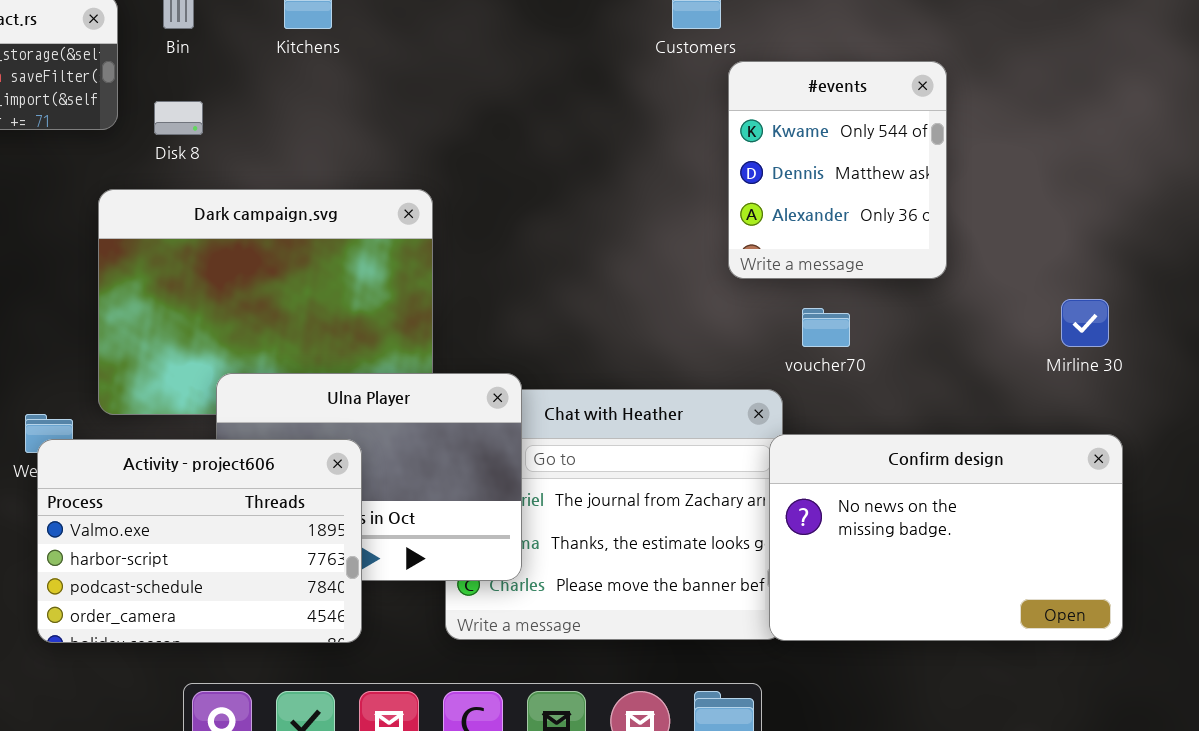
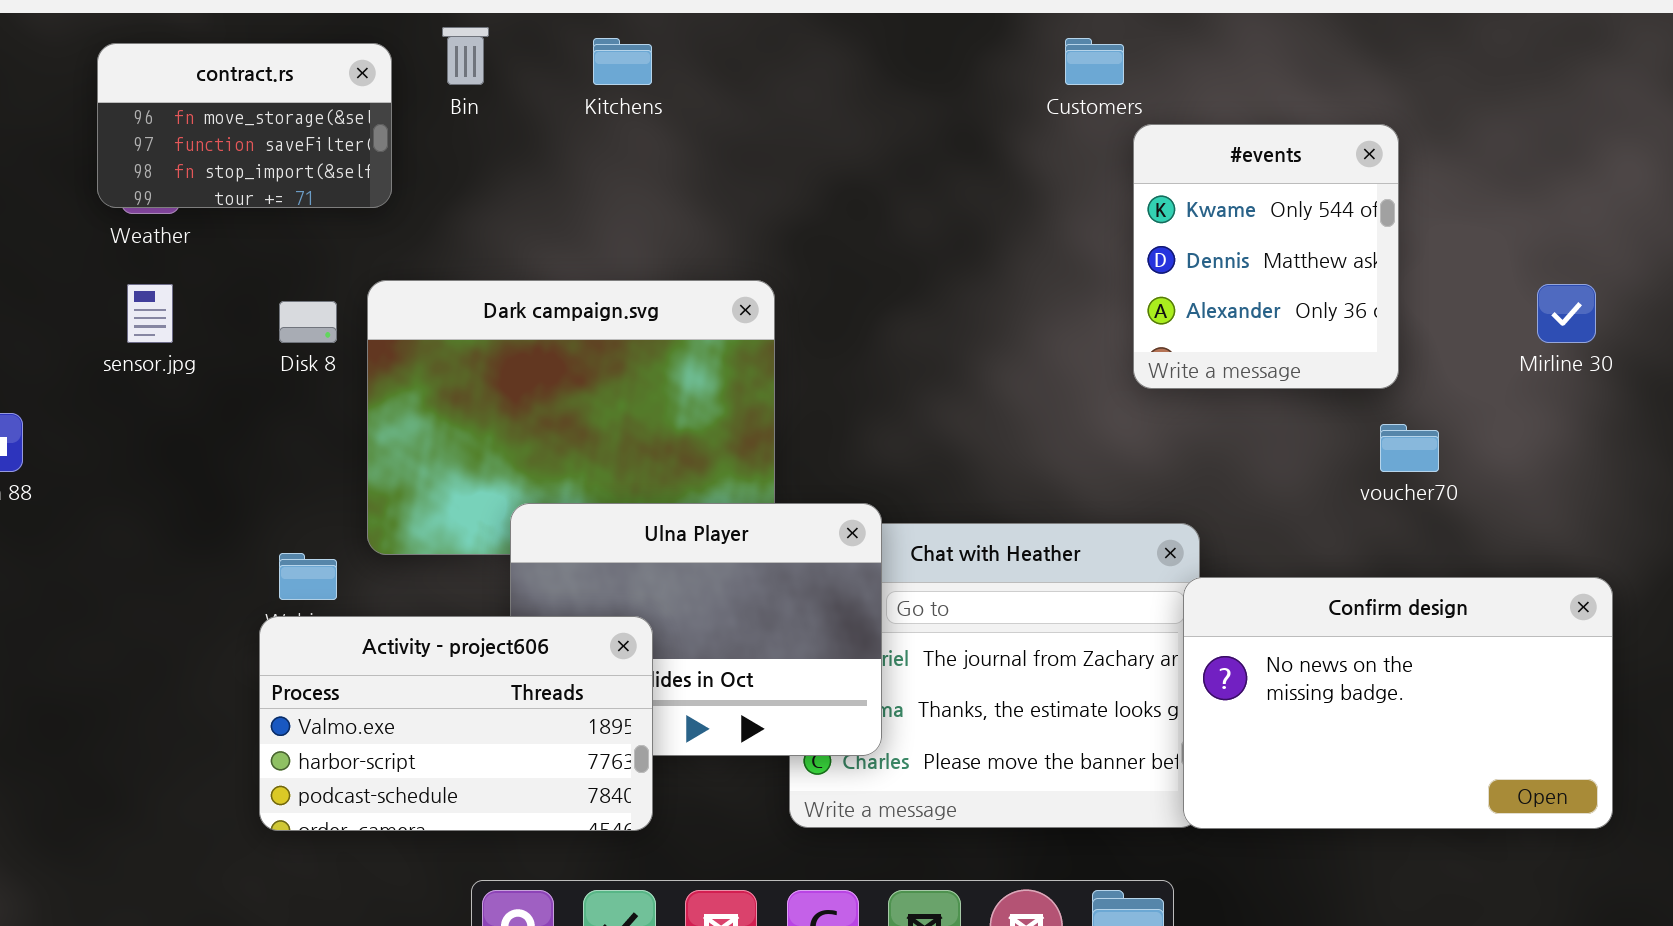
Disk 8: [154,101,203,135] -> [279,301,337,343], moved
Mirline 30: [1061,299,1109,347] -> [1537,284,1596,343], moved
voucher70: [802,308,850,347] -> [1380,424,1439,472], moved
Activity - project606: [37,439,362,643] -> [259,616,653,831], moved, resized

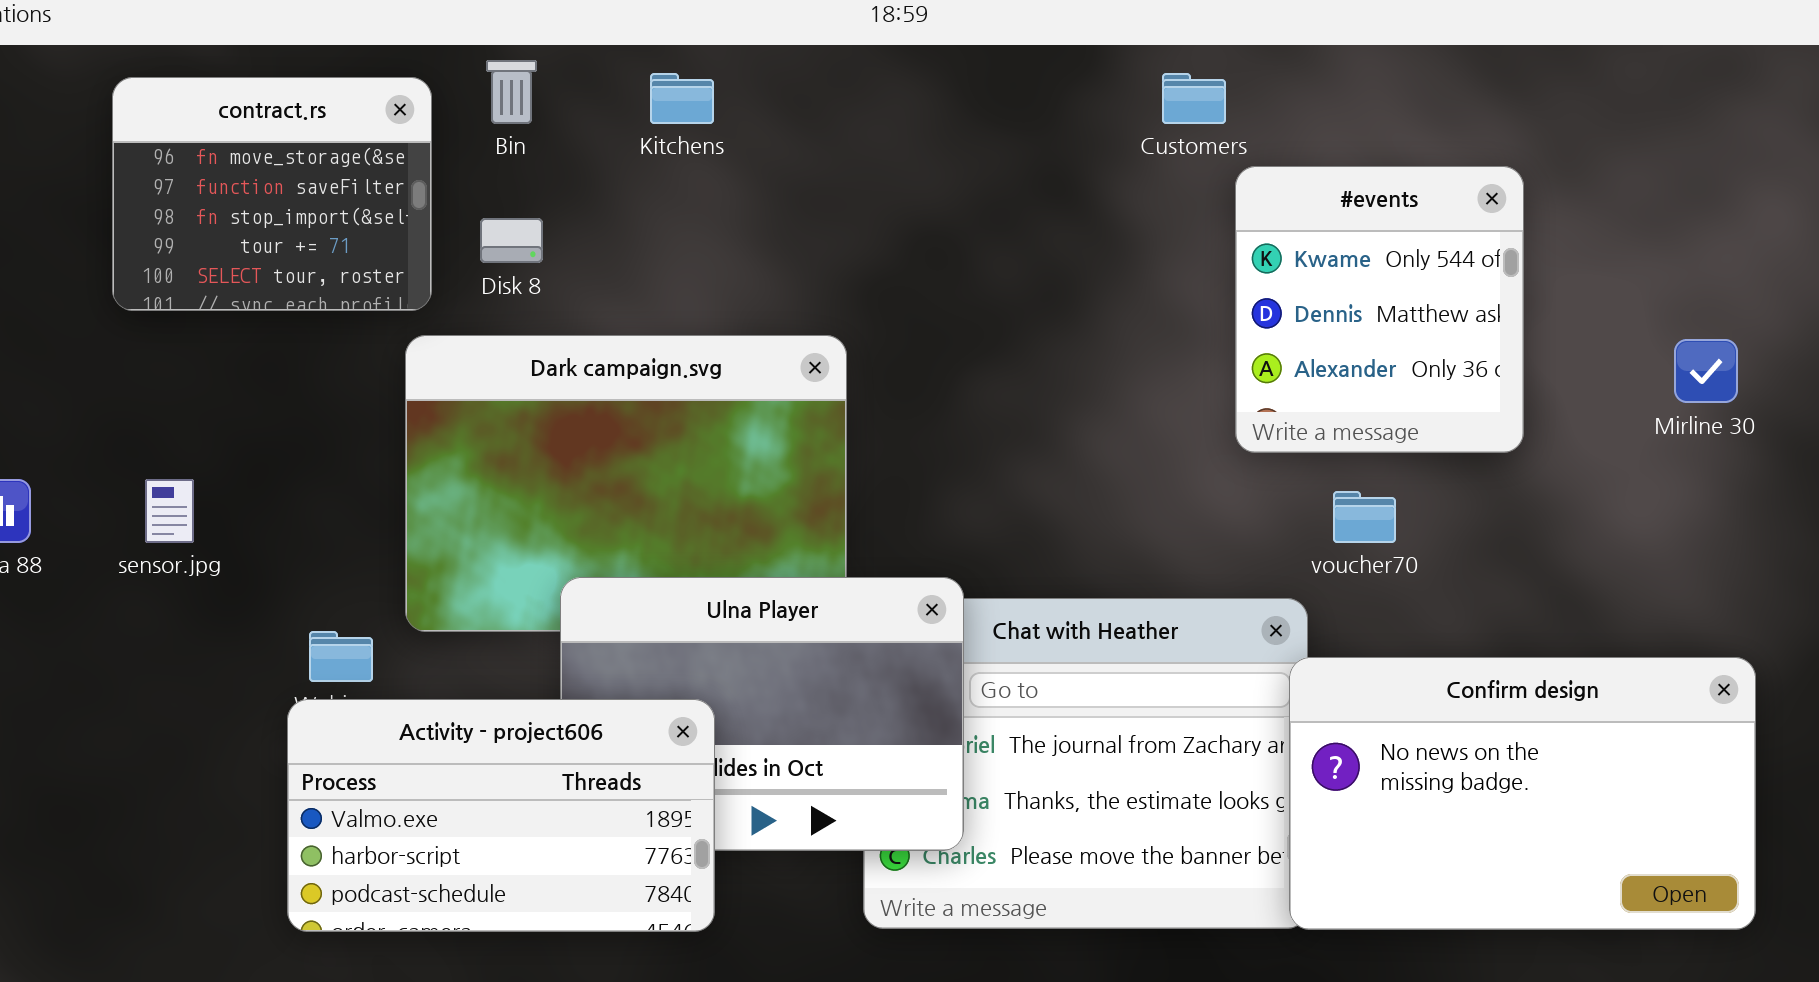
contract.rs: [97,43,392,208] -> [112,77,432,311], resized
sensor.jpg: [127,284,173,343] -> [145,479,194,543], moved
Disk 8: [279,301,337,343] -> [480,218,543,263], moved
voucher70: [1380,424,1439,472] -> [1333,491,1396,543], moved

